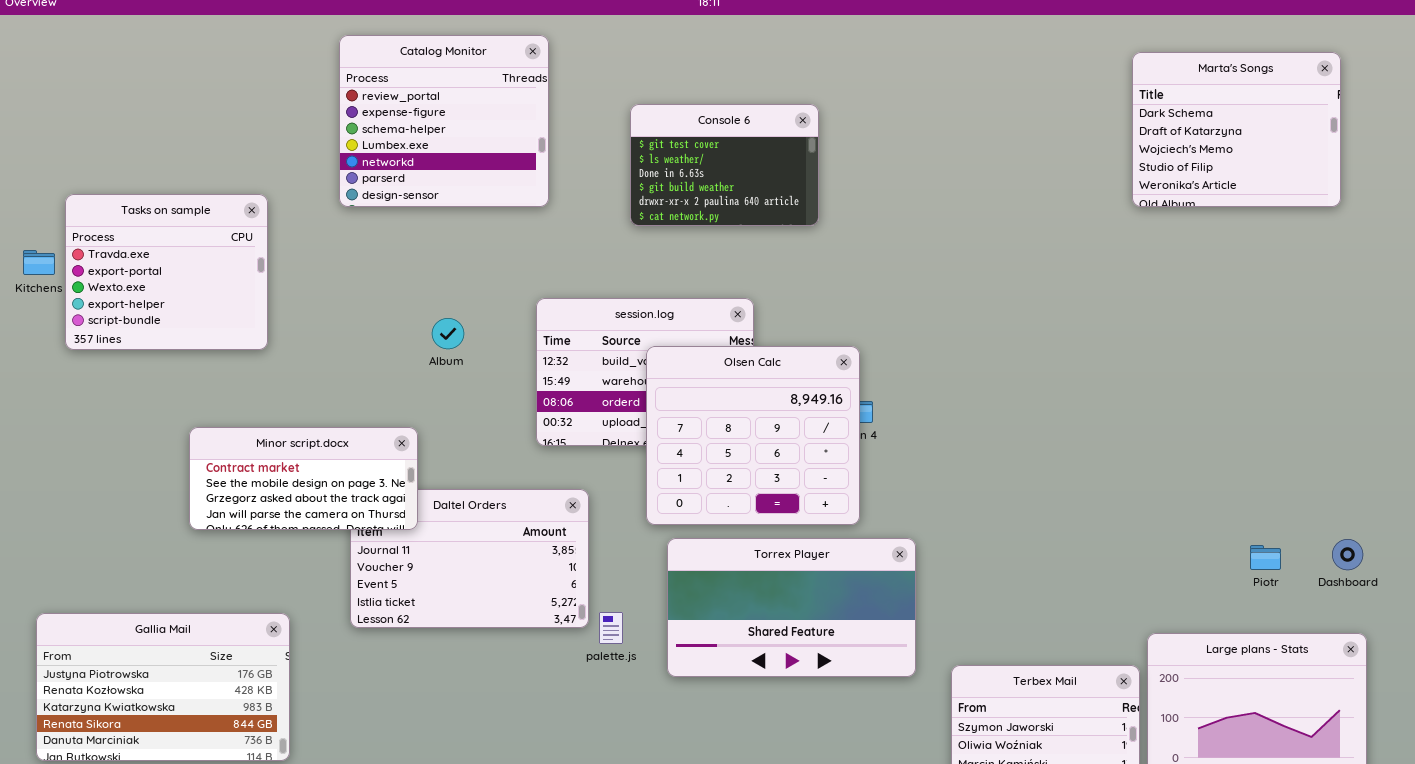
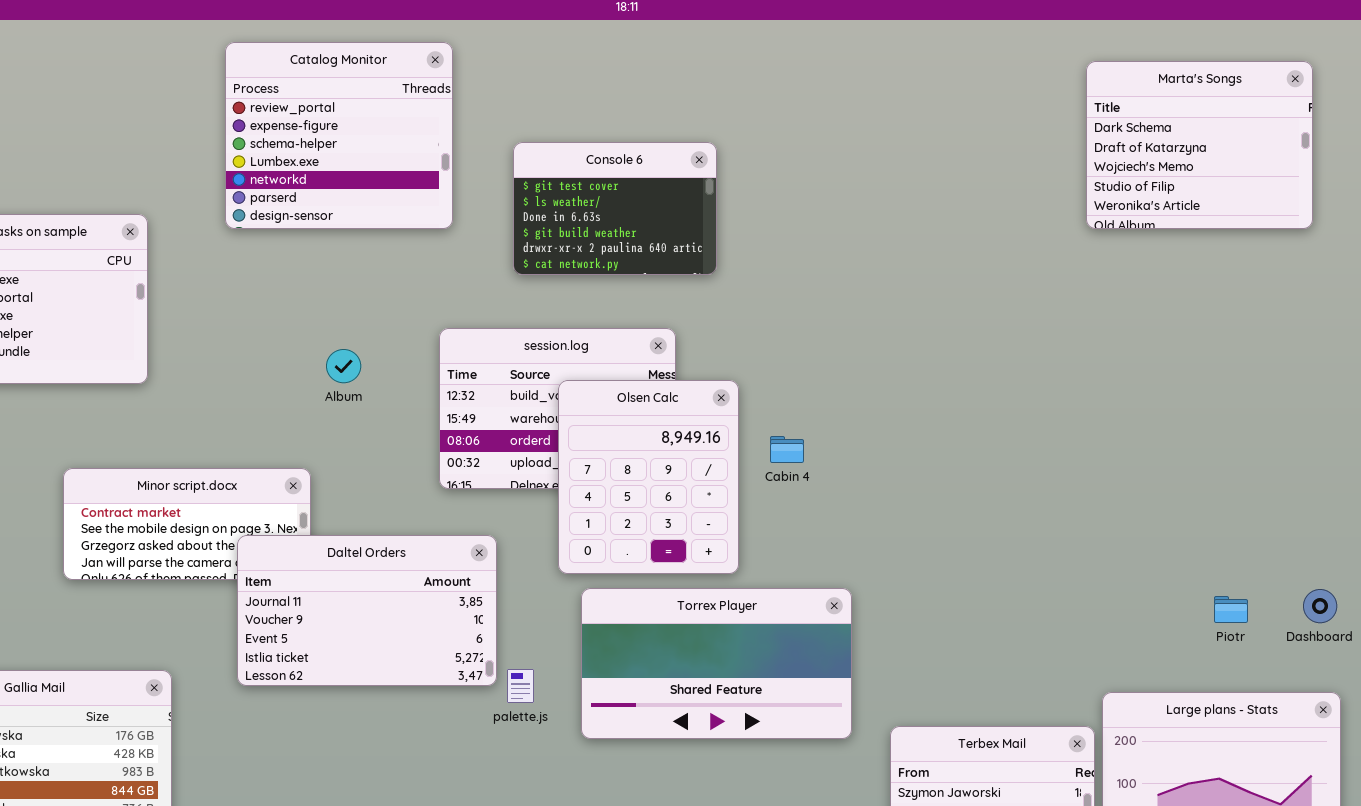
Console 6: [630,104,819,226] -> [513,142,717,275], moved
Olsen Calc: [646,346,860,525] -> [558,380,739,574], resized
Daltel Orders: [350,489,589,628] -> [237,535,497,686], raised

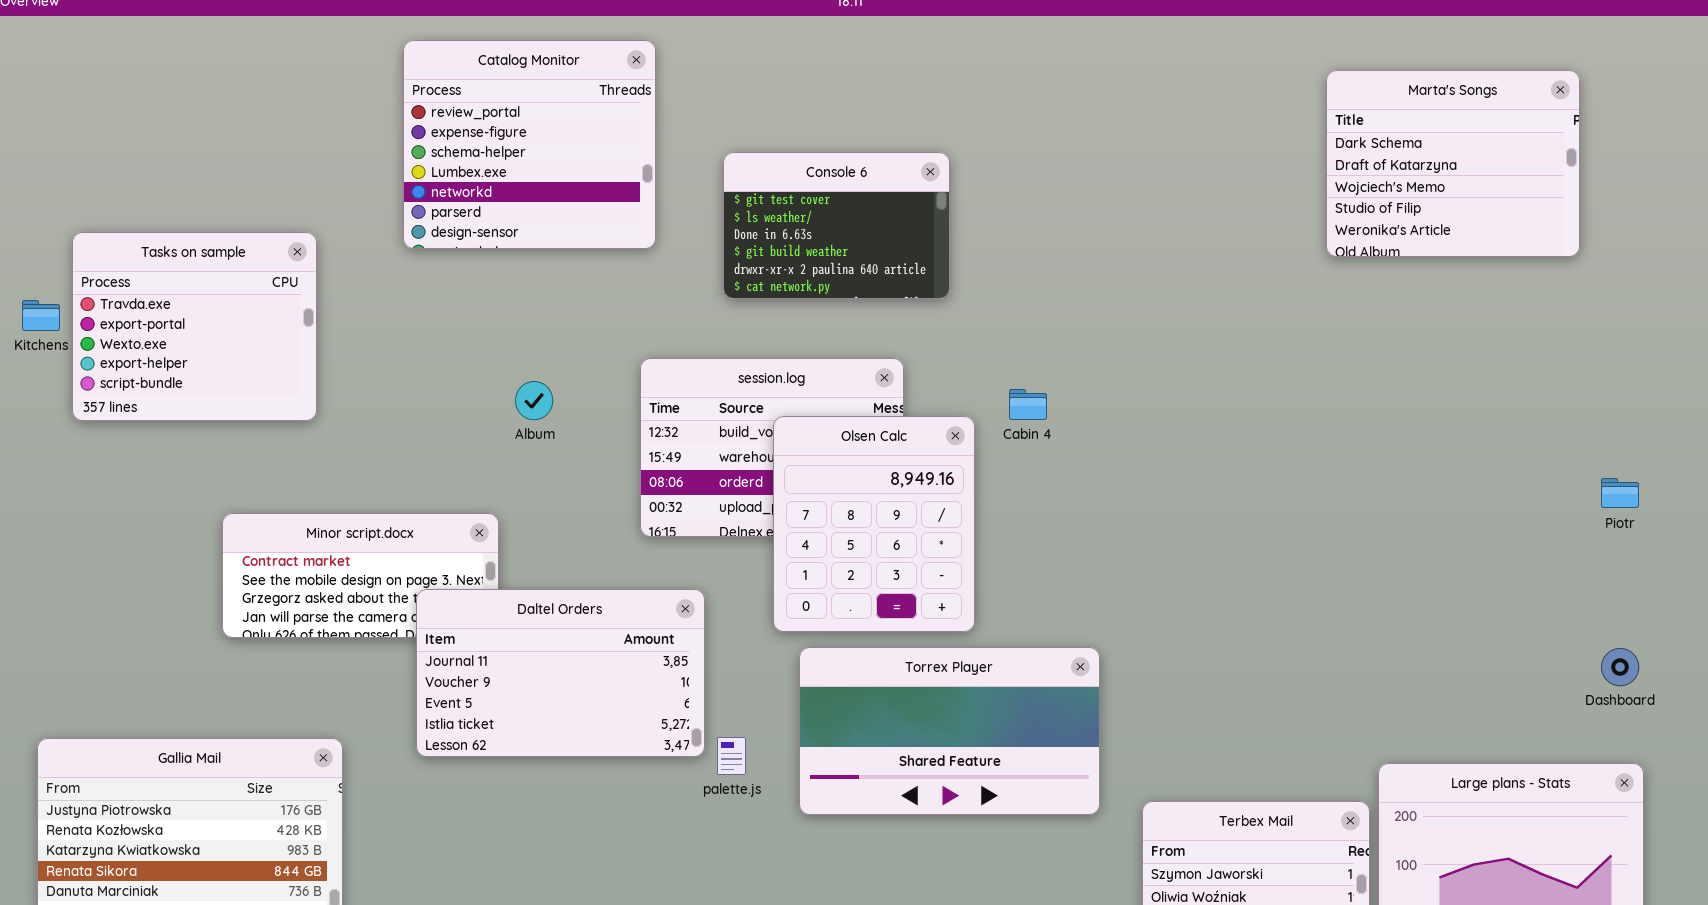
Marta's Songs: [1086,61,1313,229] -> [1326,70,1580,257], moved
Cabin 4: [770,436,804,463] -> [1009,389,1047,420], moved
Piotr: [1214,596,1248,623] -> [1601,478,1639,508], moved

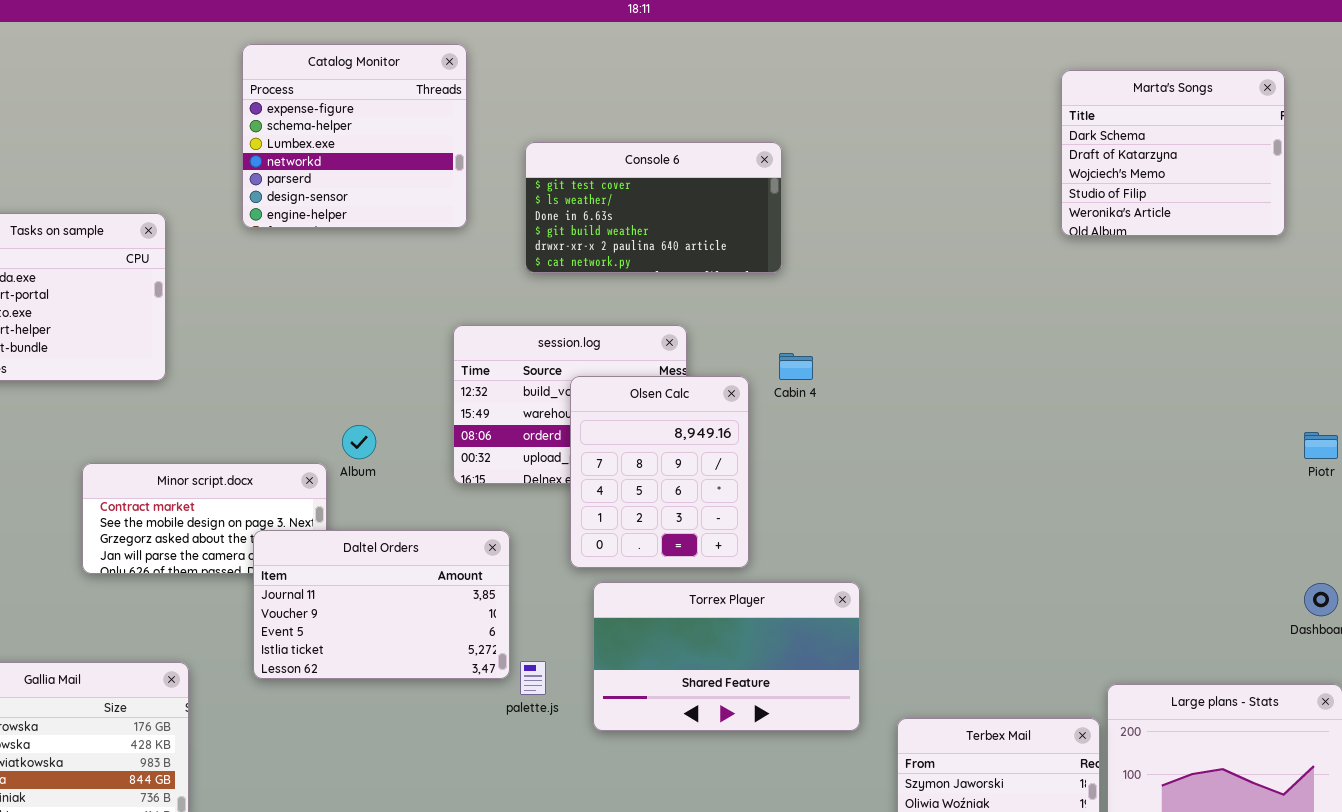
Catalog Monitor: [403,40,656,249] -> [242,44,467,228], scrolled down 1 row
Console 6: [723,152,950,299] -> [525,142,782,273], resized
Album: [515,381,553,420] -> [342,425,376,459], moved

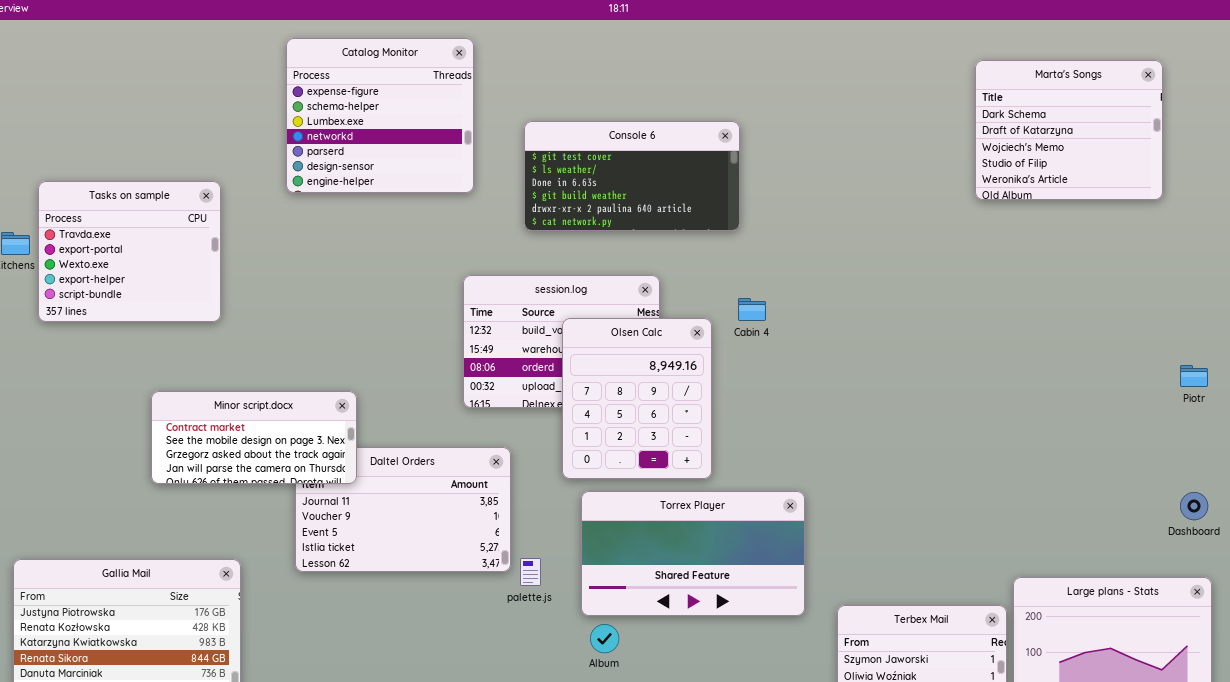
Album: [342,425,376,459] -> [590,624,619,653], moved
Minor script.docx: [82,463,327,574] -> [151,391,357,484], raised

